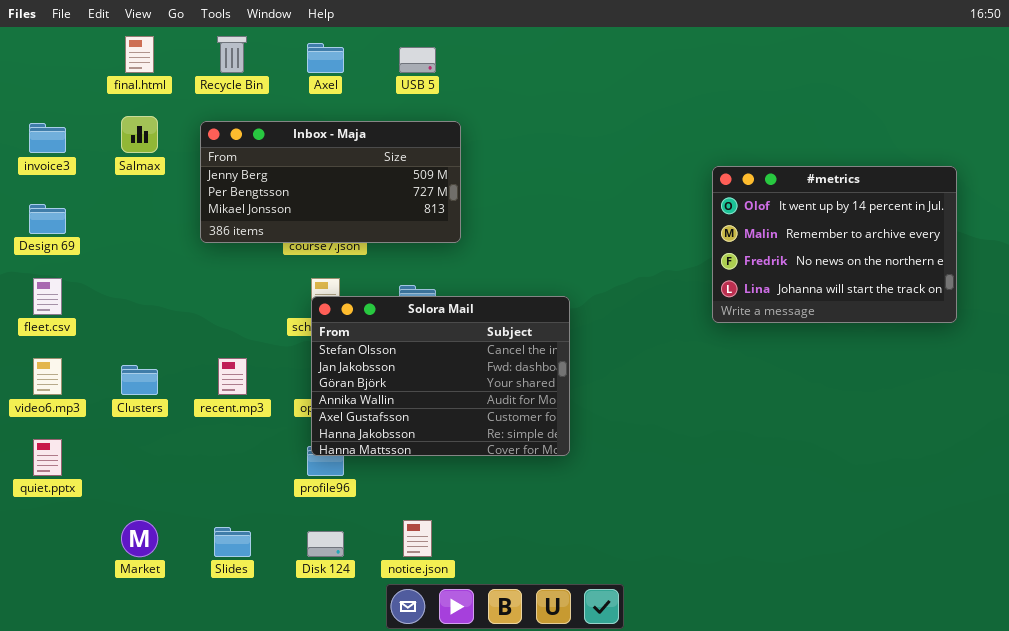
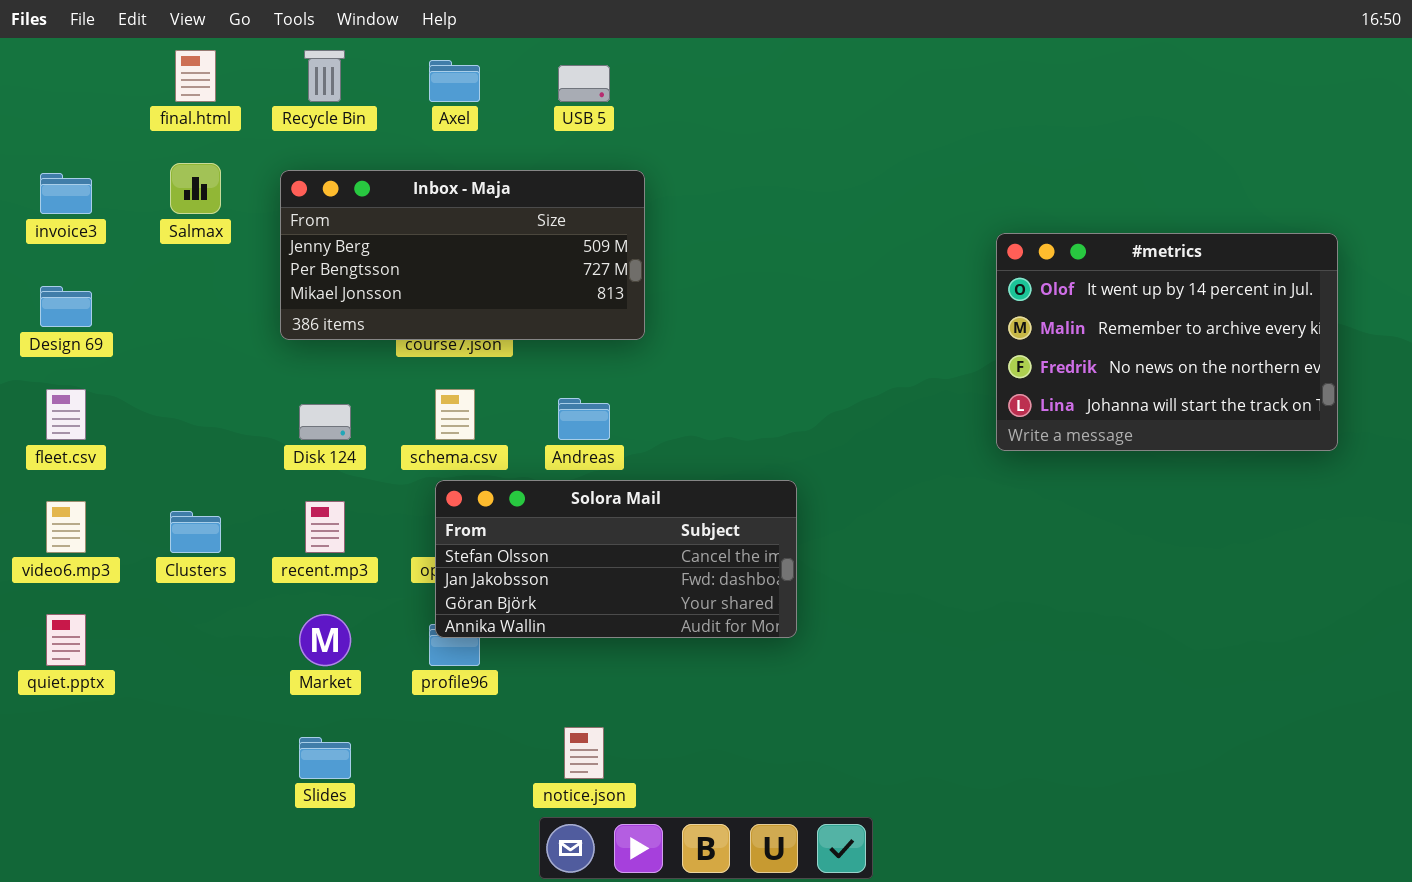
Solora Mail: [311,296,570,456] -> [435,480,797,638], resized
Market: [121,520,158,557] -> [299,614,351,666], moved
Disk 124: [307,531,344,557] -> [299,404,351,440], moved

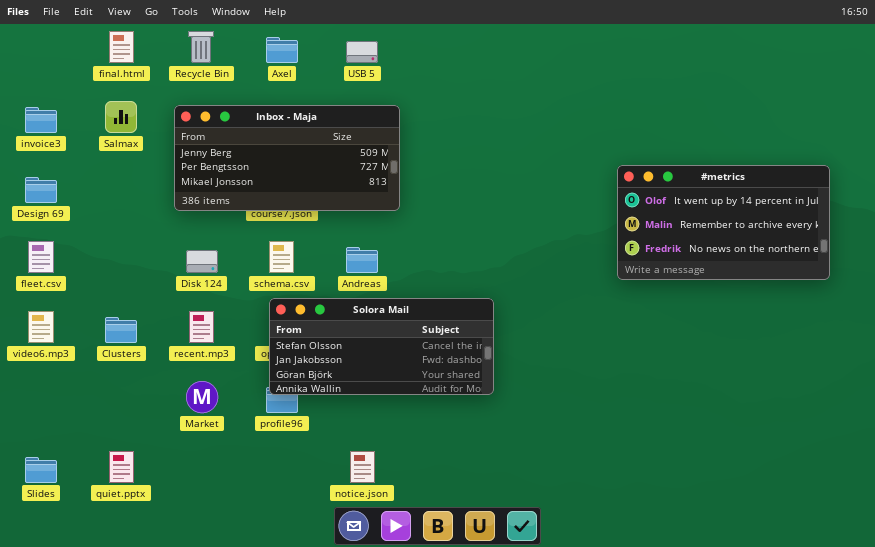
#metrics: [996,233,1338,451] -> [617,165,830,280], resized
quiet.pptx: [46,614,86,666] -> [109,451,134,483], moved
Slides: [299,737,351,779] -> [25,457,57,483], moved

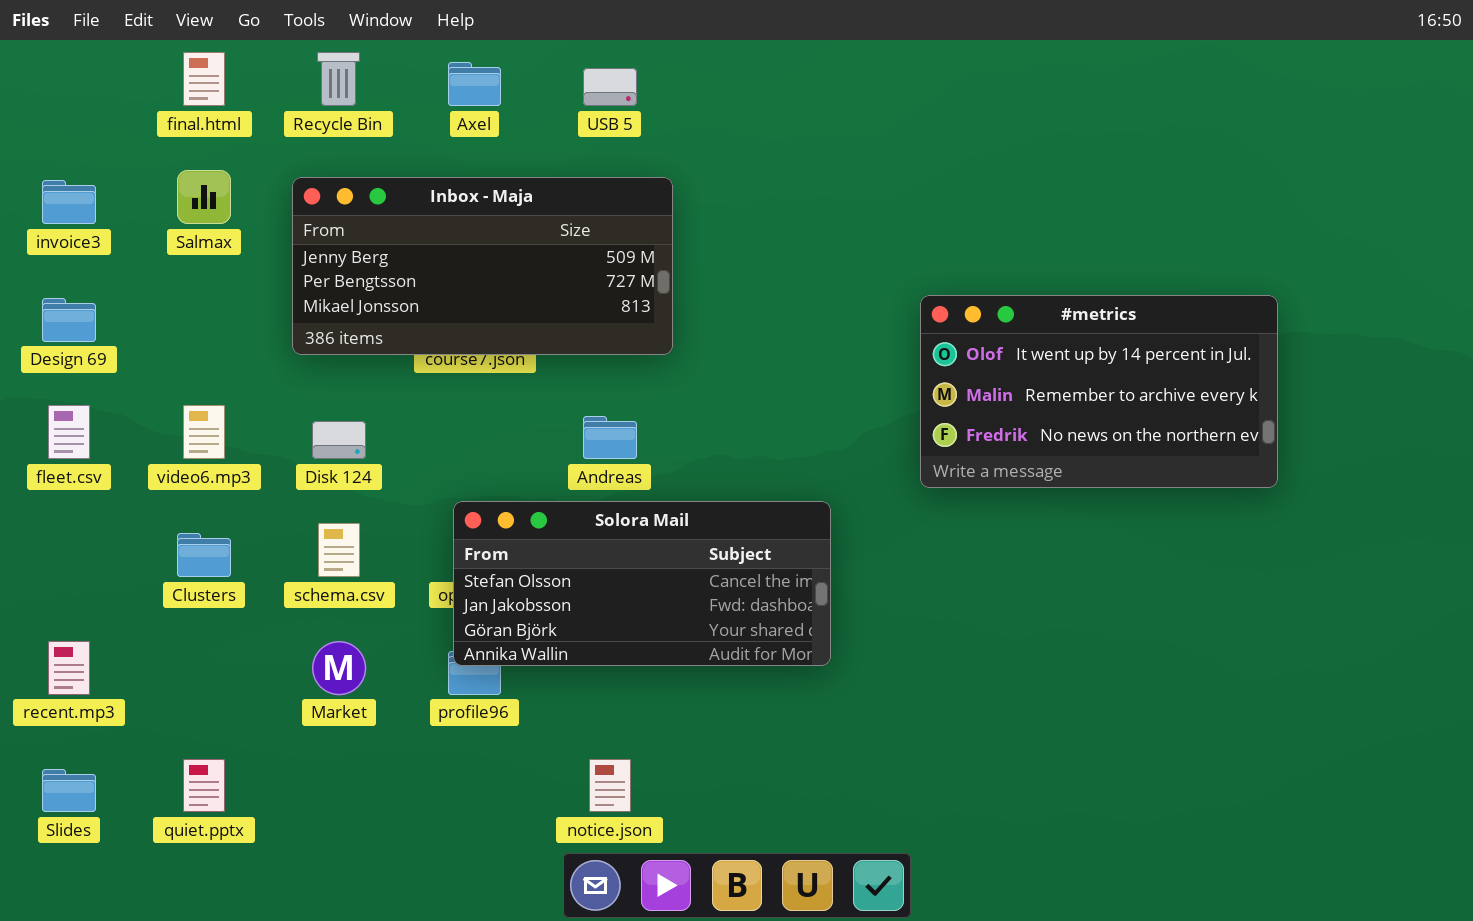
#metrics: [617,165,830,280] -> [920,295,1278,488], moved
schema.csv: [269,241,294,273] -> [318,523,360,577], moved
video6.mp3: [28,311,54,343] -> [183,405,225,459], moved
recent.mp3: [189,311,214,343] -> [48,641,90,695], moved

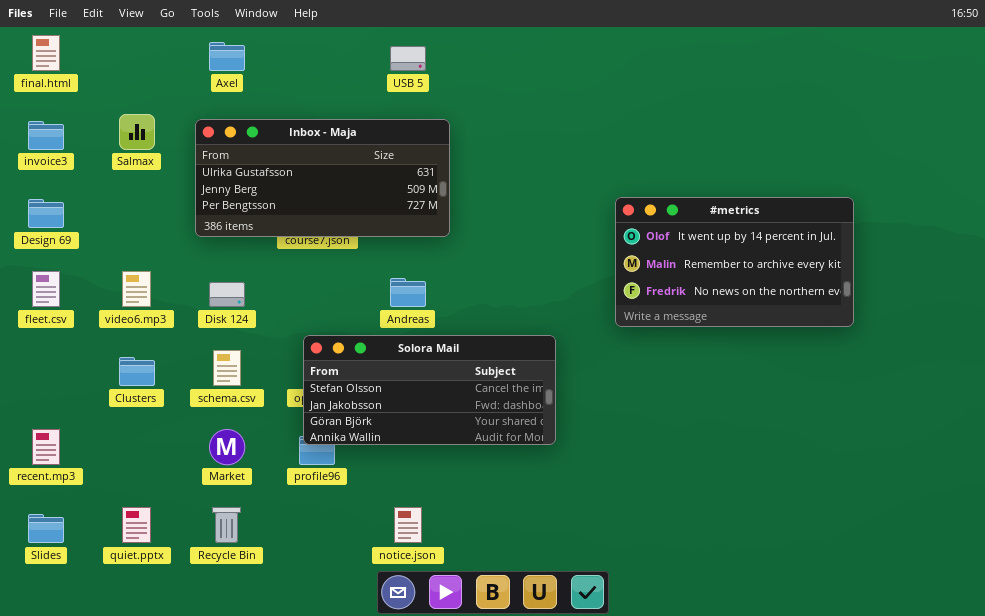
final.html: [183,52,225,106] -> [32,35,60,71], moved
Recycle Bin: [317,52,360,106] -> [212,507,241,543], moved
Axel: [448,62,501,106] -> [209,42,245,71], moved
Inbox - Maja: [292,177,673,355] -> [195,119,450,237], scrolled up 1 row

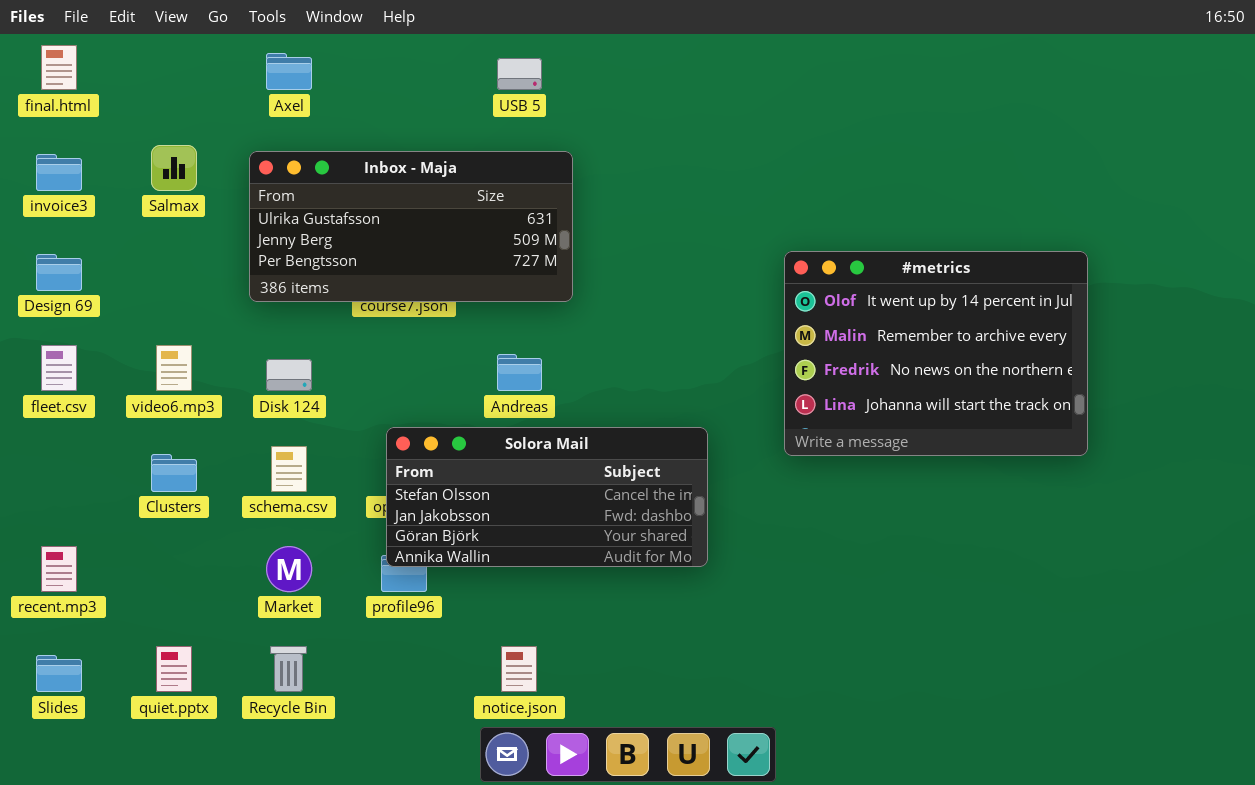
#metrics: [615,197,854,327] -> [784,251,1088,456], resized

